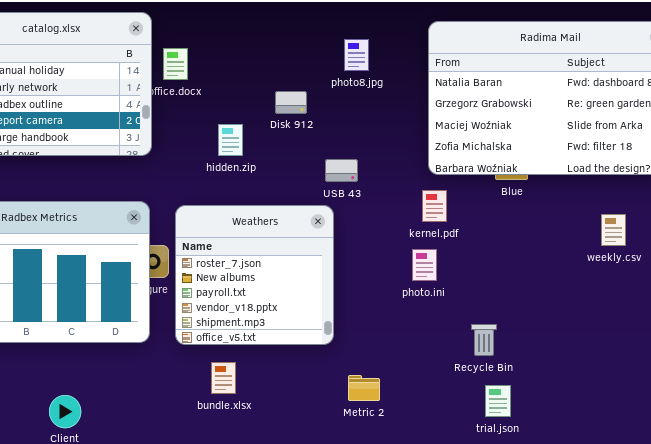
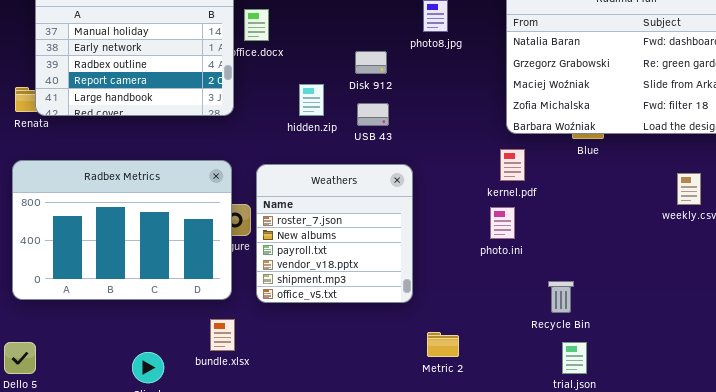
USB 43: [325,159,358,182] -> [357,103,389,126], moved
bundle.xlsx: [211,362,236,394] -> [210,319,235,351], moved

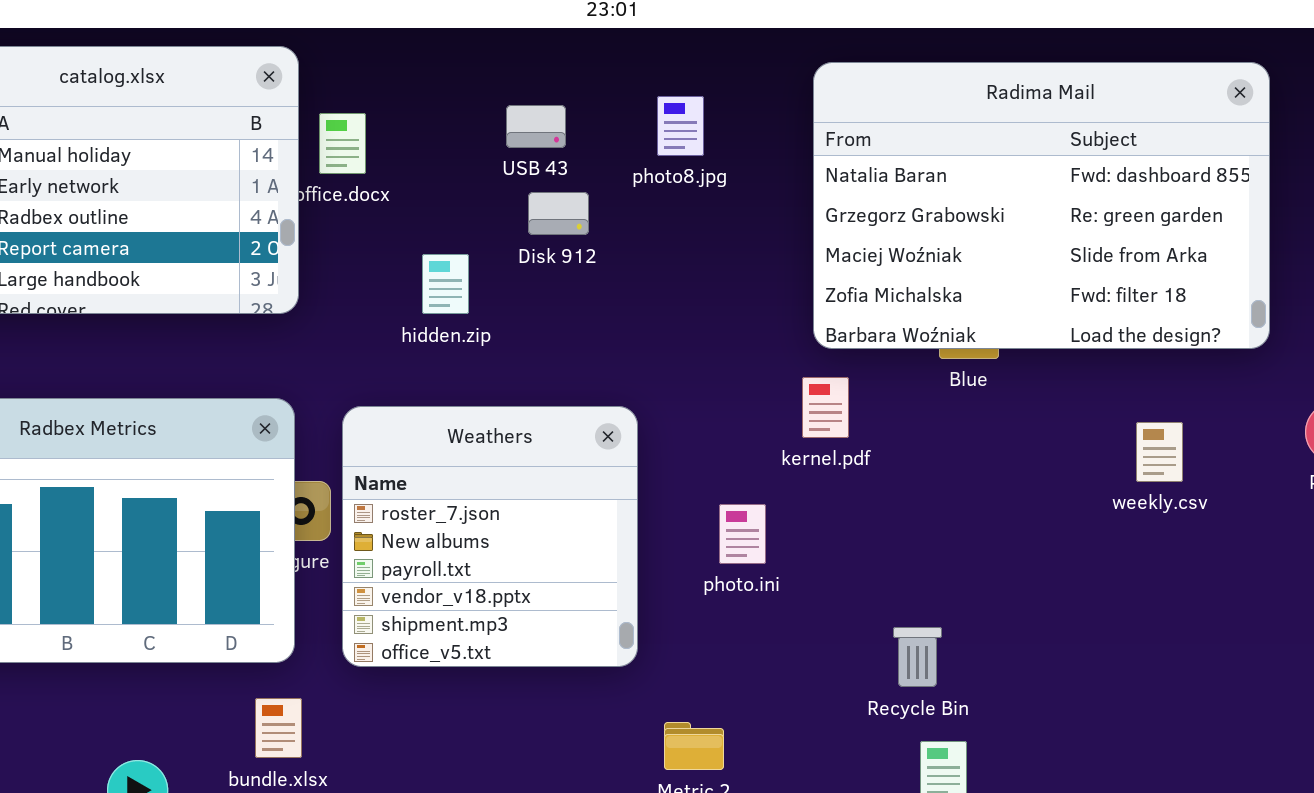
USB 43: [357,103,389,126] -> [506,105,566,148], moved
photo.ini: [490,207,515,239] -> [719,504,766,564], moved

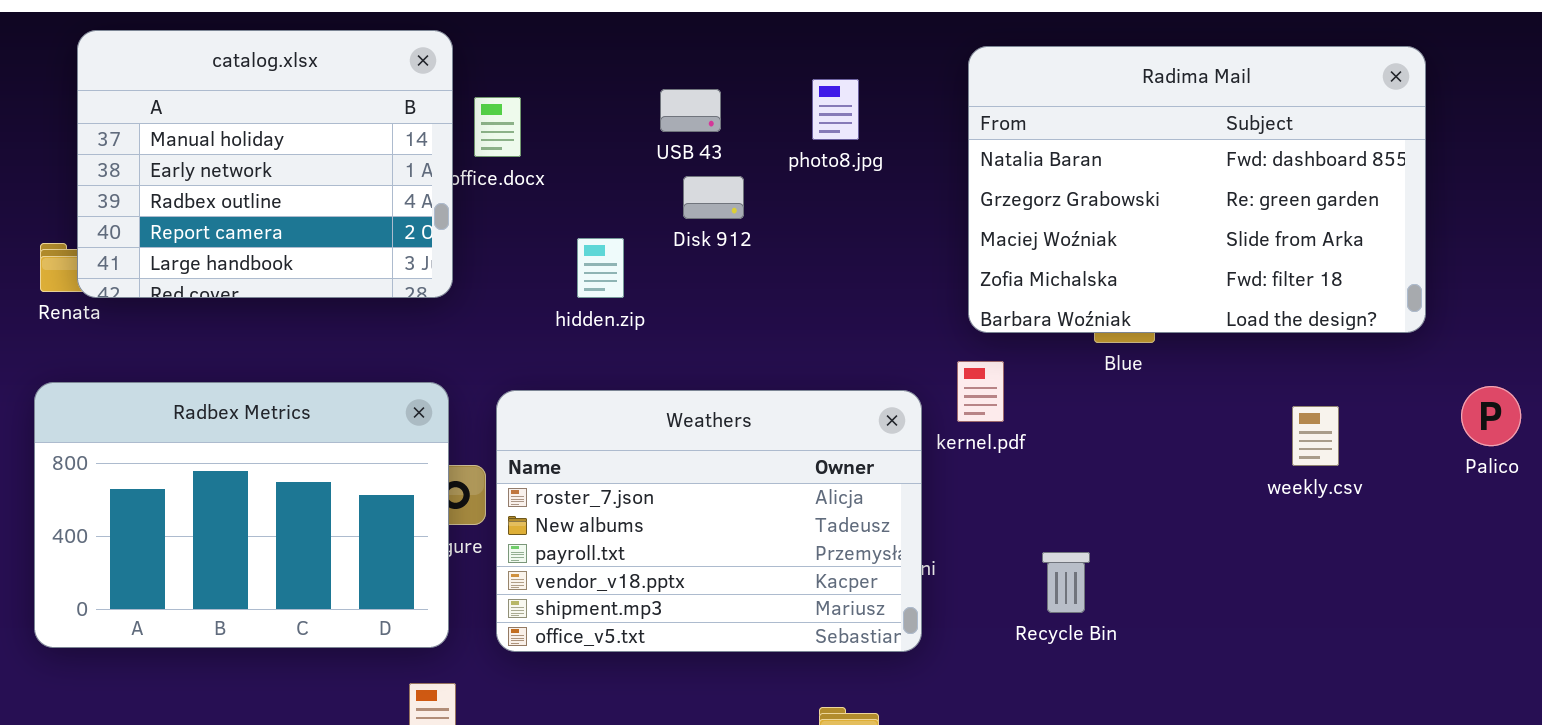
Weathers: [342,406,638,667] -> [496,390,922,652], resized
Recycle Bin: [893,627,942,687] -> [1042,552,1090,613], moved

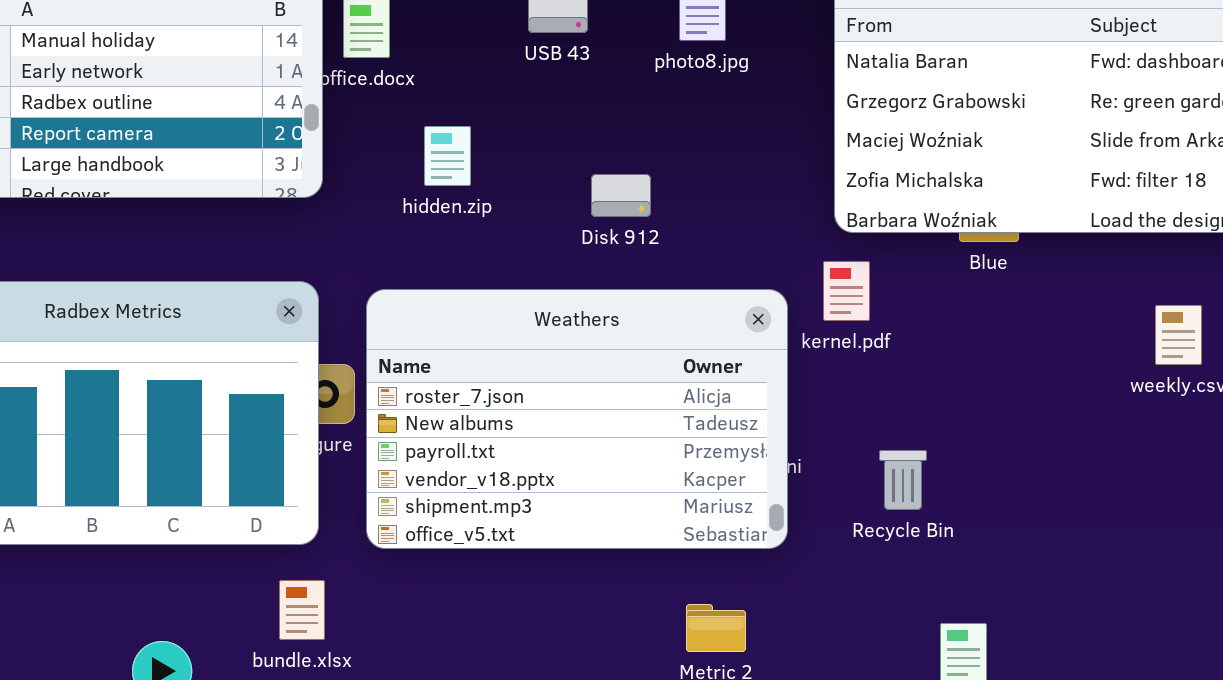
Disk 912: [683,176,744,219] -> [591,174,651,217], moved
hidden.zip: [577,238,624,298] -> [424,126,471,186], moved
Recycle Bin: [1042,552,1090,613] -> [879,450,927,510], moved

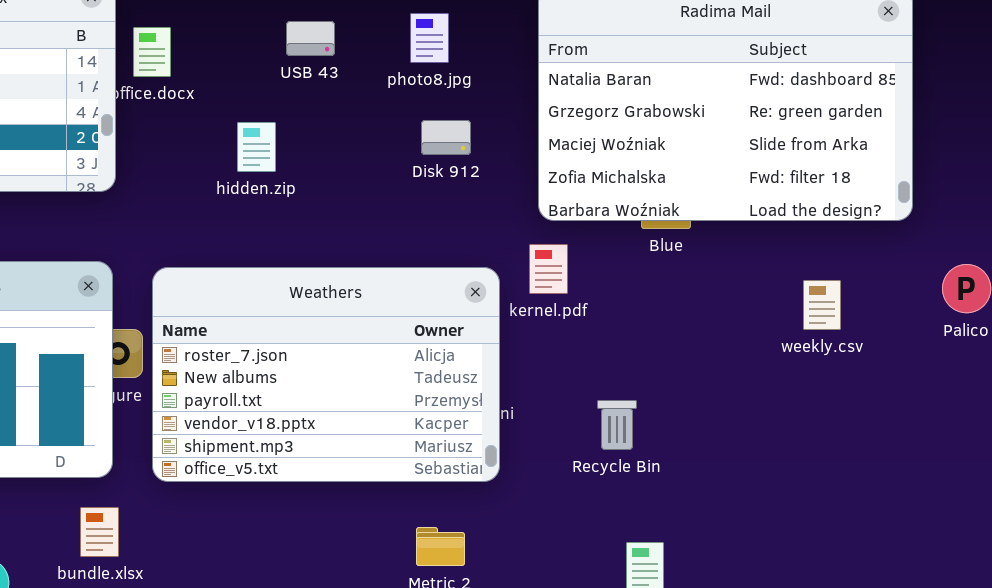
hidden.zip: [424,126,471,186] -> [237,122,276,172], moved
Disk 912: [591,174,651,217] -> [421,120,471,155], moved
Recycle Bin: [879,450,927,510] -> [597,400,637,450], moved

